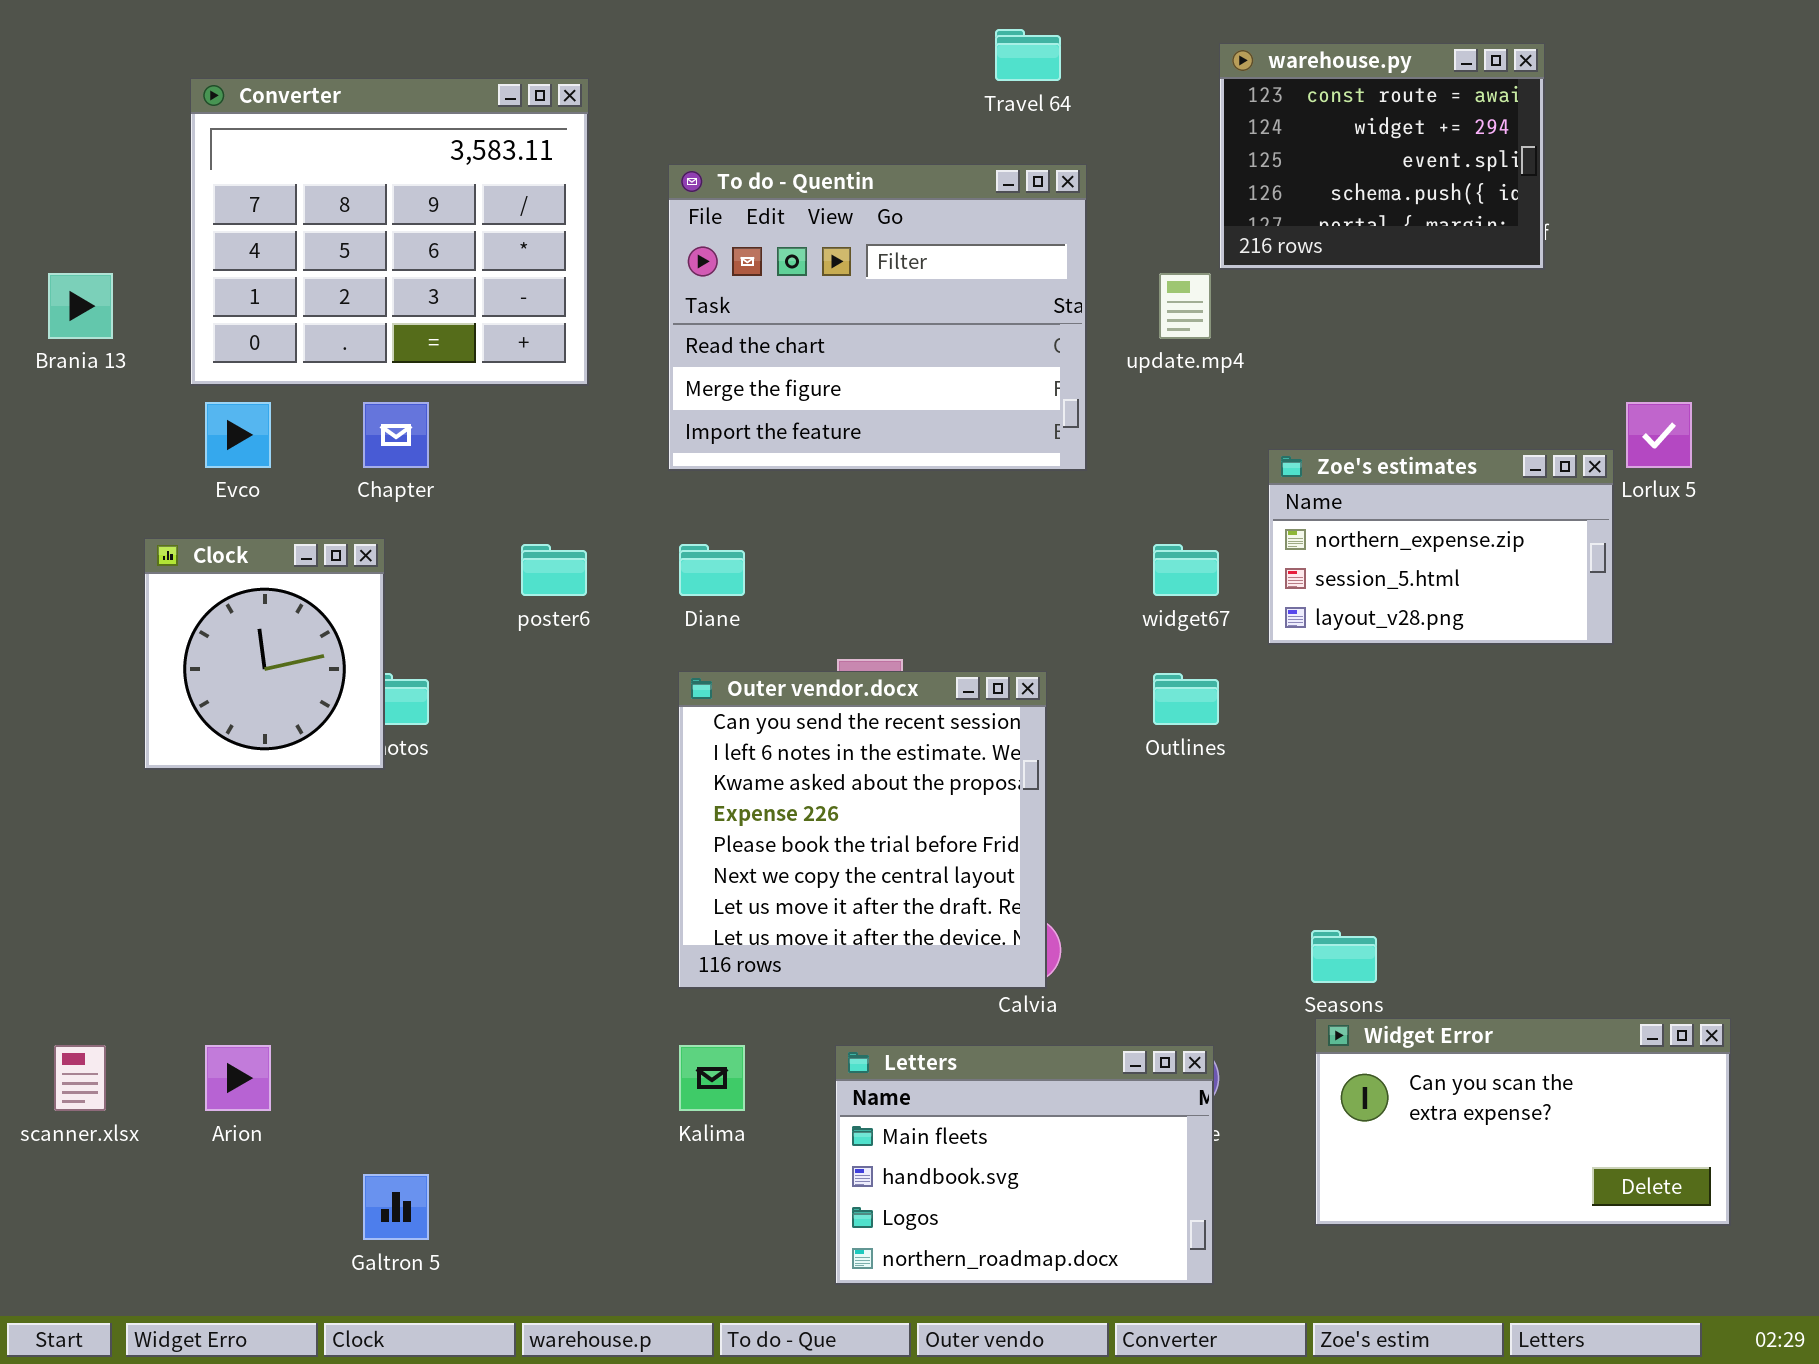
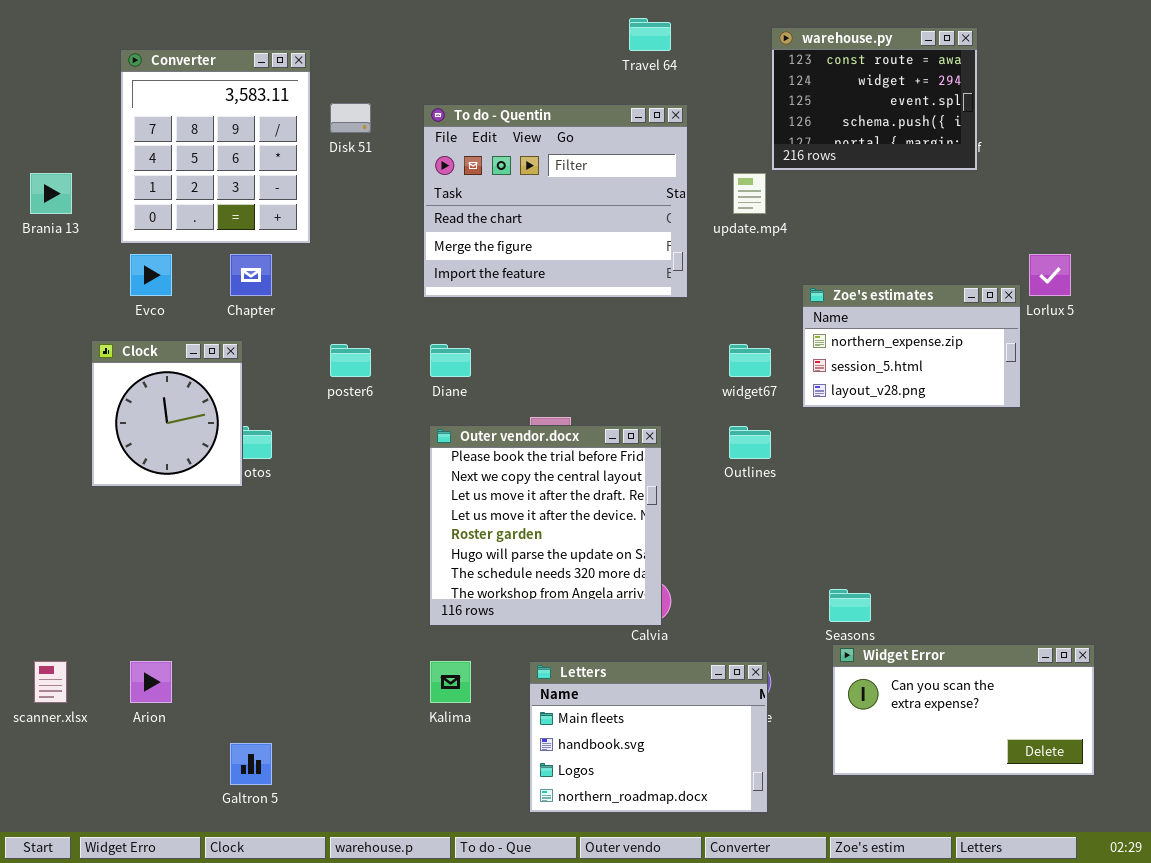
Converter: [190,78,589,386] -> [120,49,311,244], resized
Outer vendor.docx: [678,671,1047,989] -> [429,425,662,626], scrolled down 4 rows

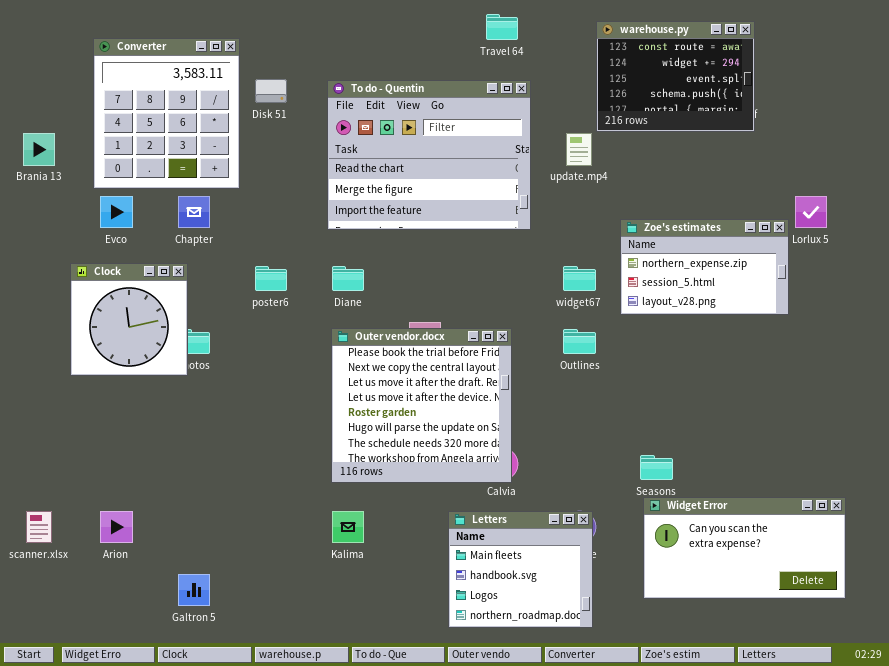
Letters: [529,661,768,813] -> [448,511,593,628], resized

